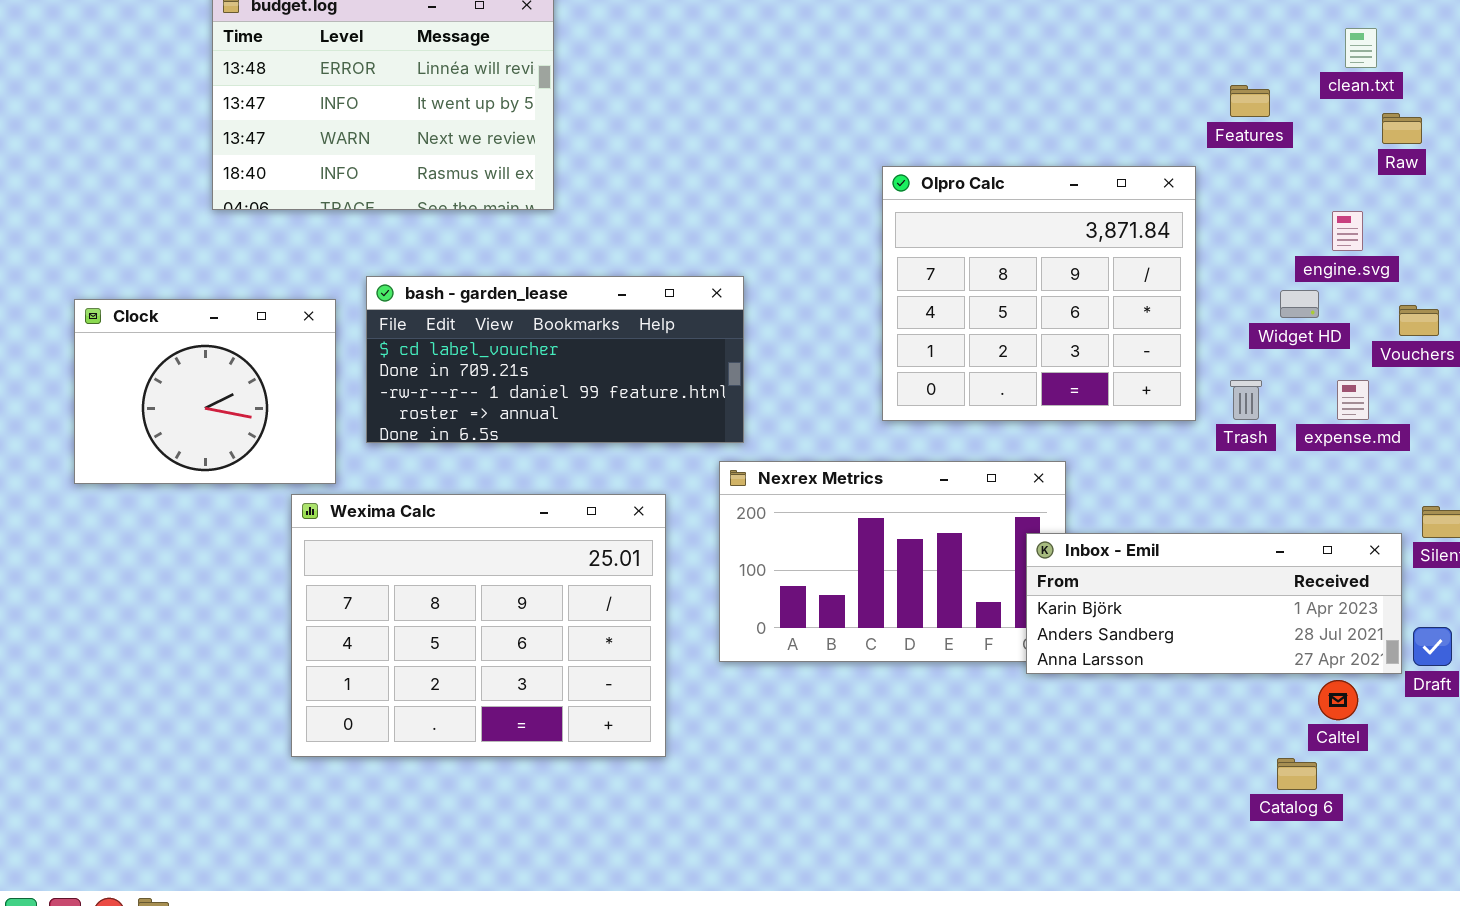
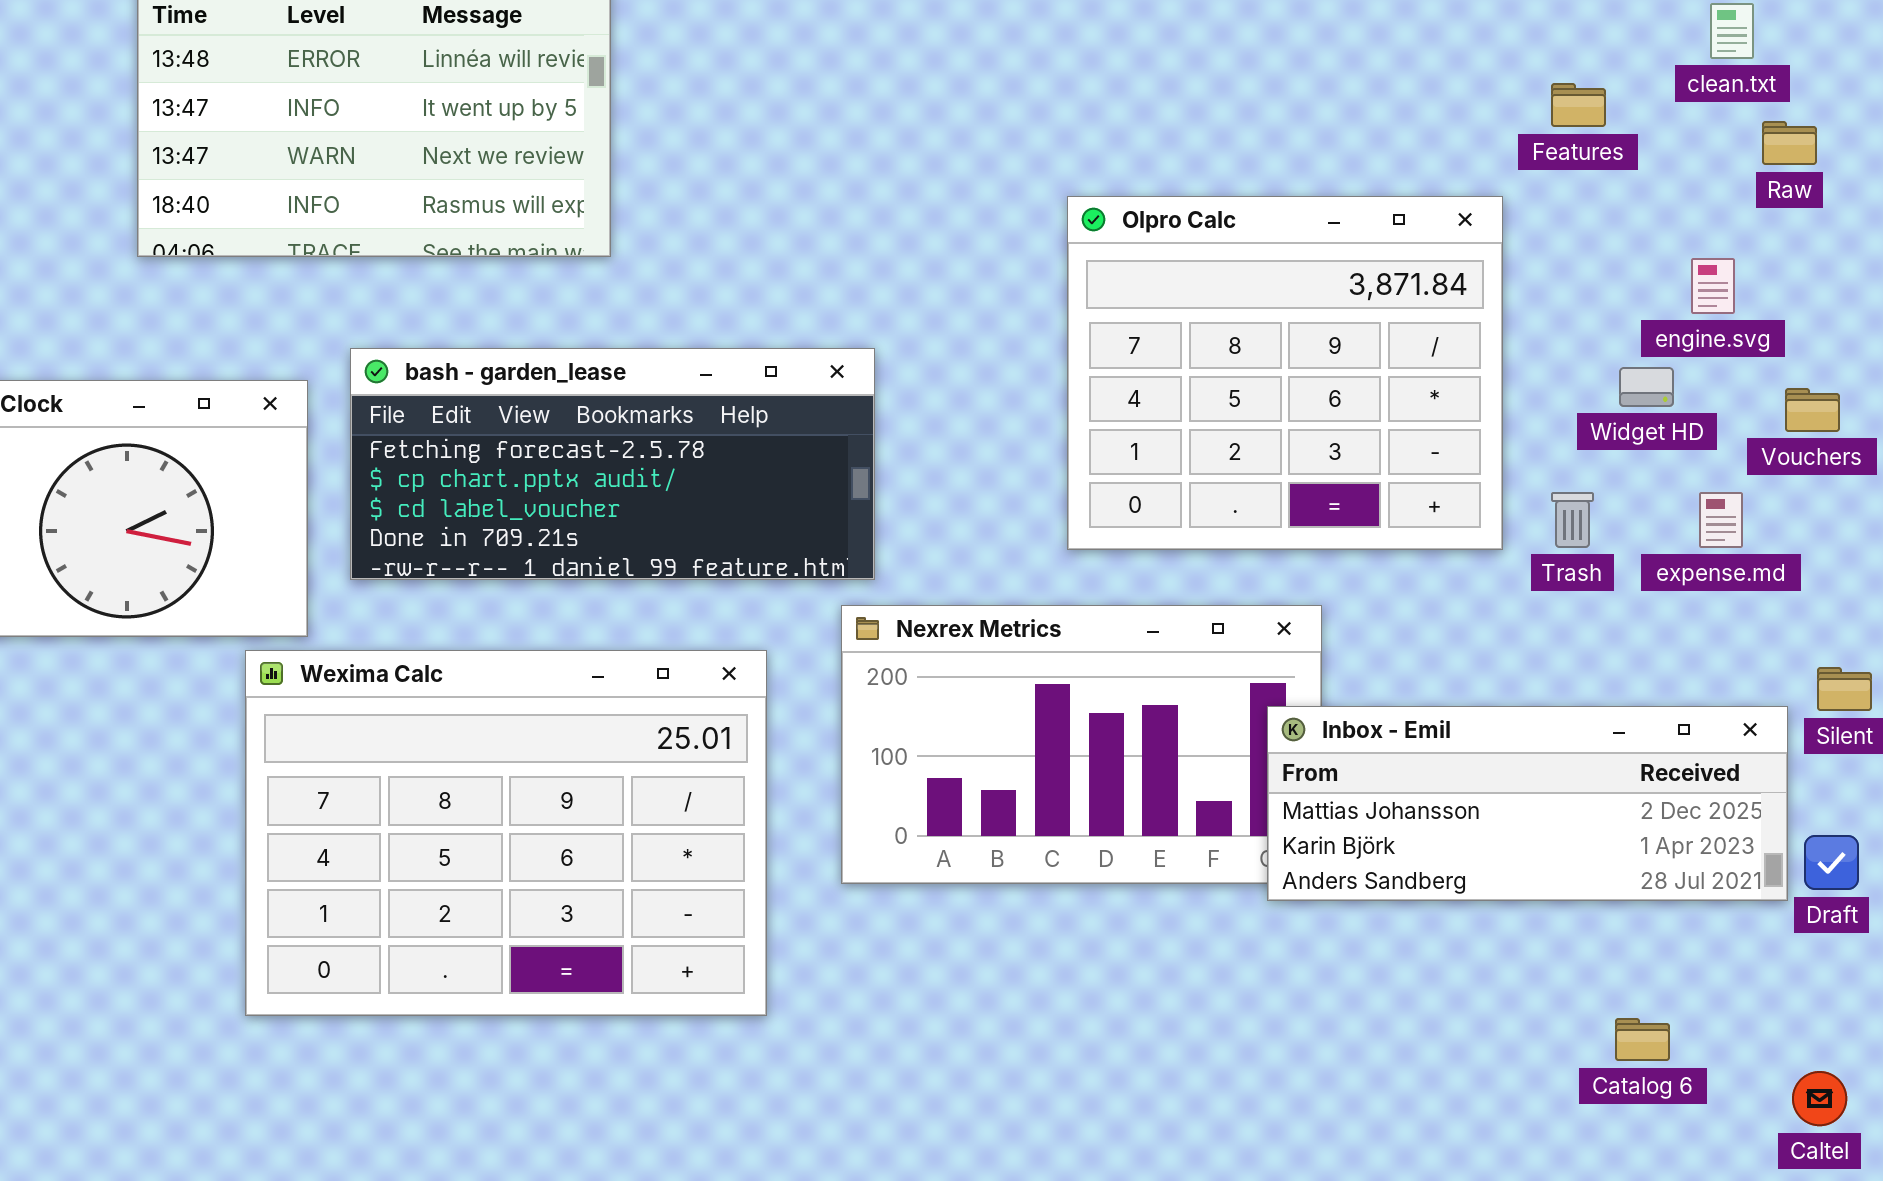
bash - garden_lease: [366,276,744,443] -> [350,348,875,580], scrolled up 2 rows
Inbox - Emil: [1026,533,1402,674] -> [1267,706,1788,901], scrolled up 1 row
Caltel: [1318,680,1358,720] -> [1792,1071,1847,1126], moved

